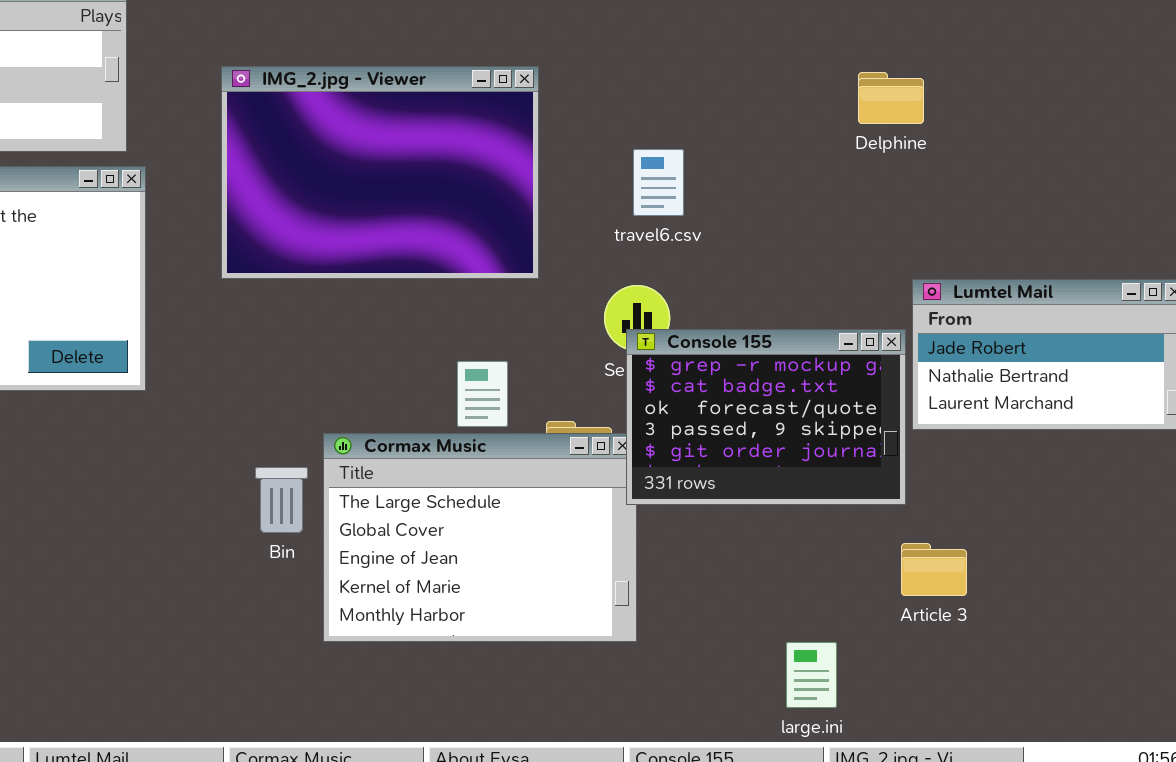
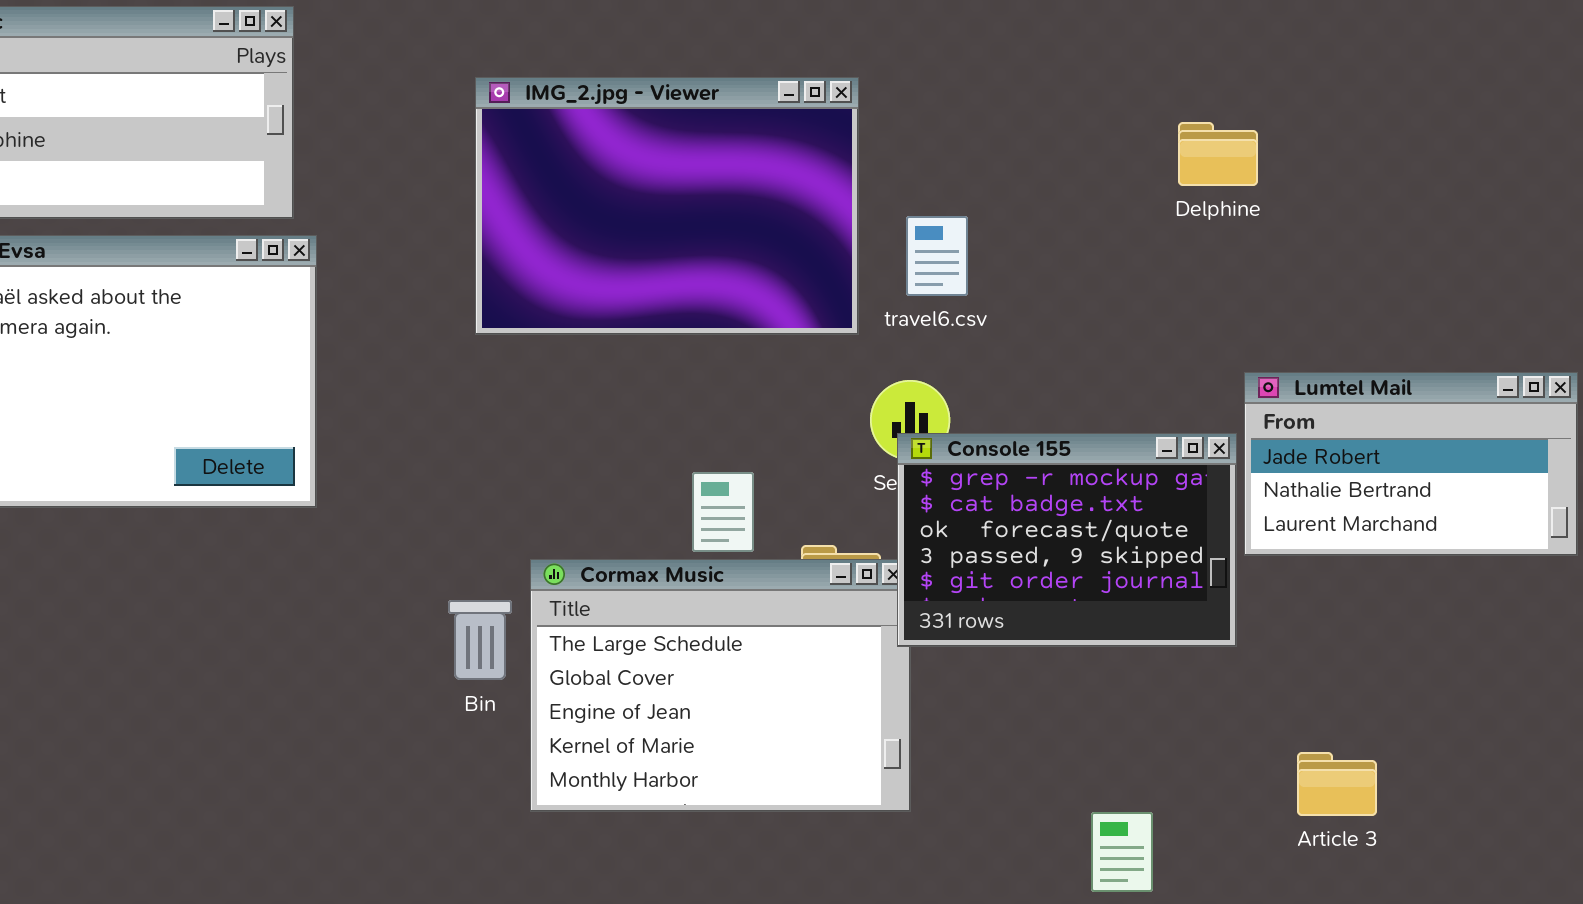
IMG_2.jpg - Viewer: [221,66,539,279] -> [475,77,859,335], moved
Article 3: [901,543,967,596] -> [1297,752,1377,816], moved

